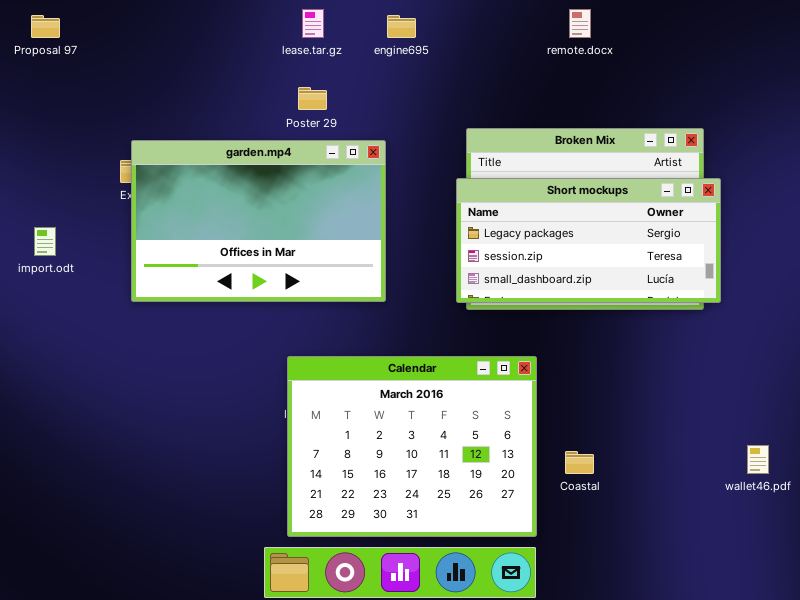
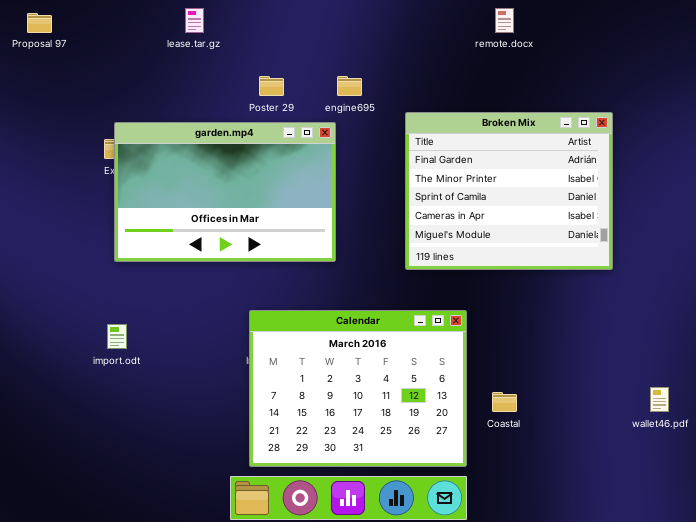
lease.tar.gz: [302,9,324,38] -> [185,8,204,33], moved
engine695: [387,15,416,38] -> [337,76,362,96], moved
Short mockups: [456,178,721,303] -> none, closed
import.odt: [34,227,56,256] -> [107,324,127,349], moved

